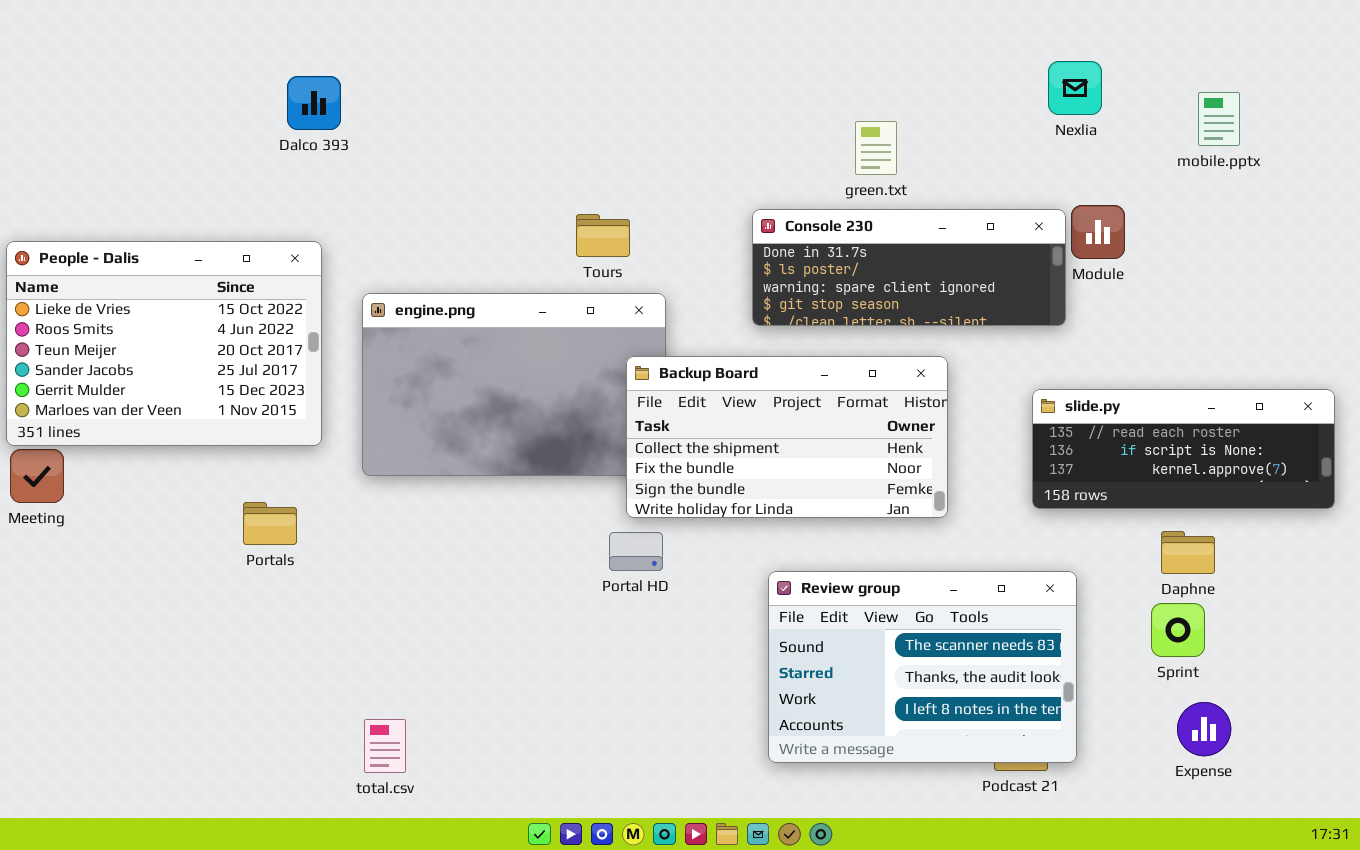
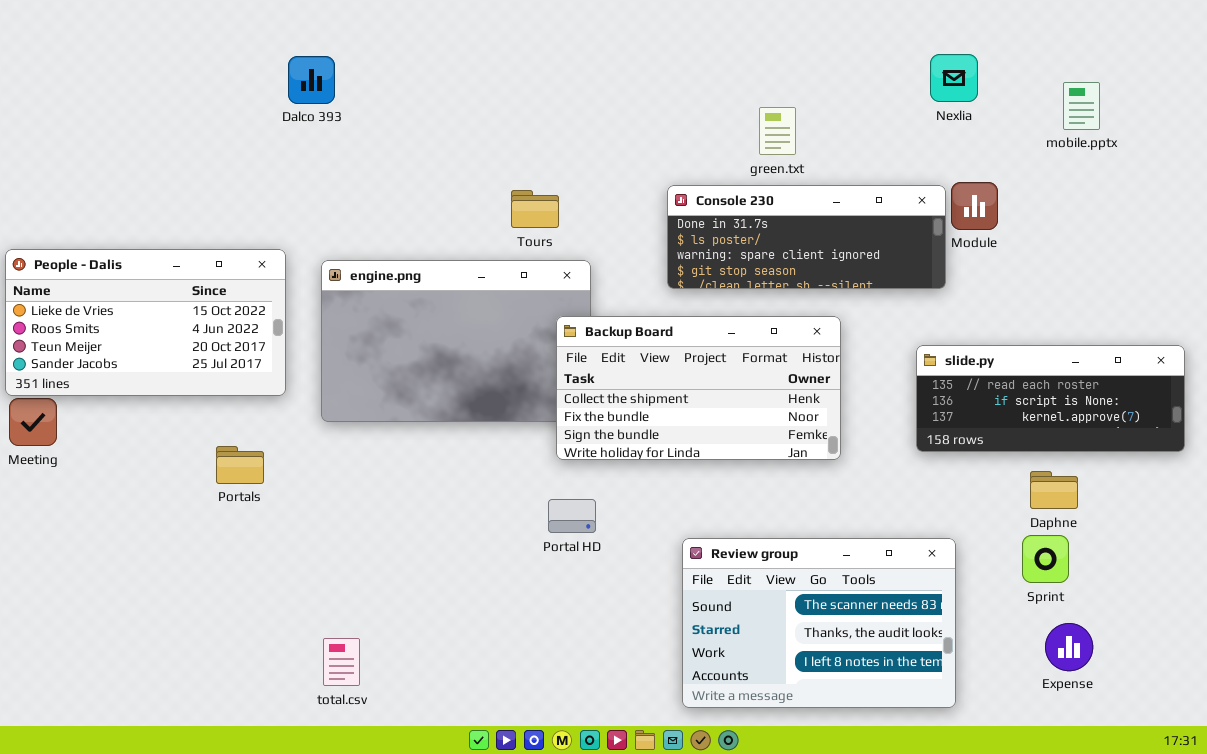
Dalco 393: [287,76,341,130] -> [288,56,335,104], moved
People - Dalis: [6,241,322,446] -> [5,249,286,396], resized
Portal HD: [609,532,663,571] -> [548,499,596,533], moved
Review group: [768,571,1077,763] -> [682,538,956,708], moved

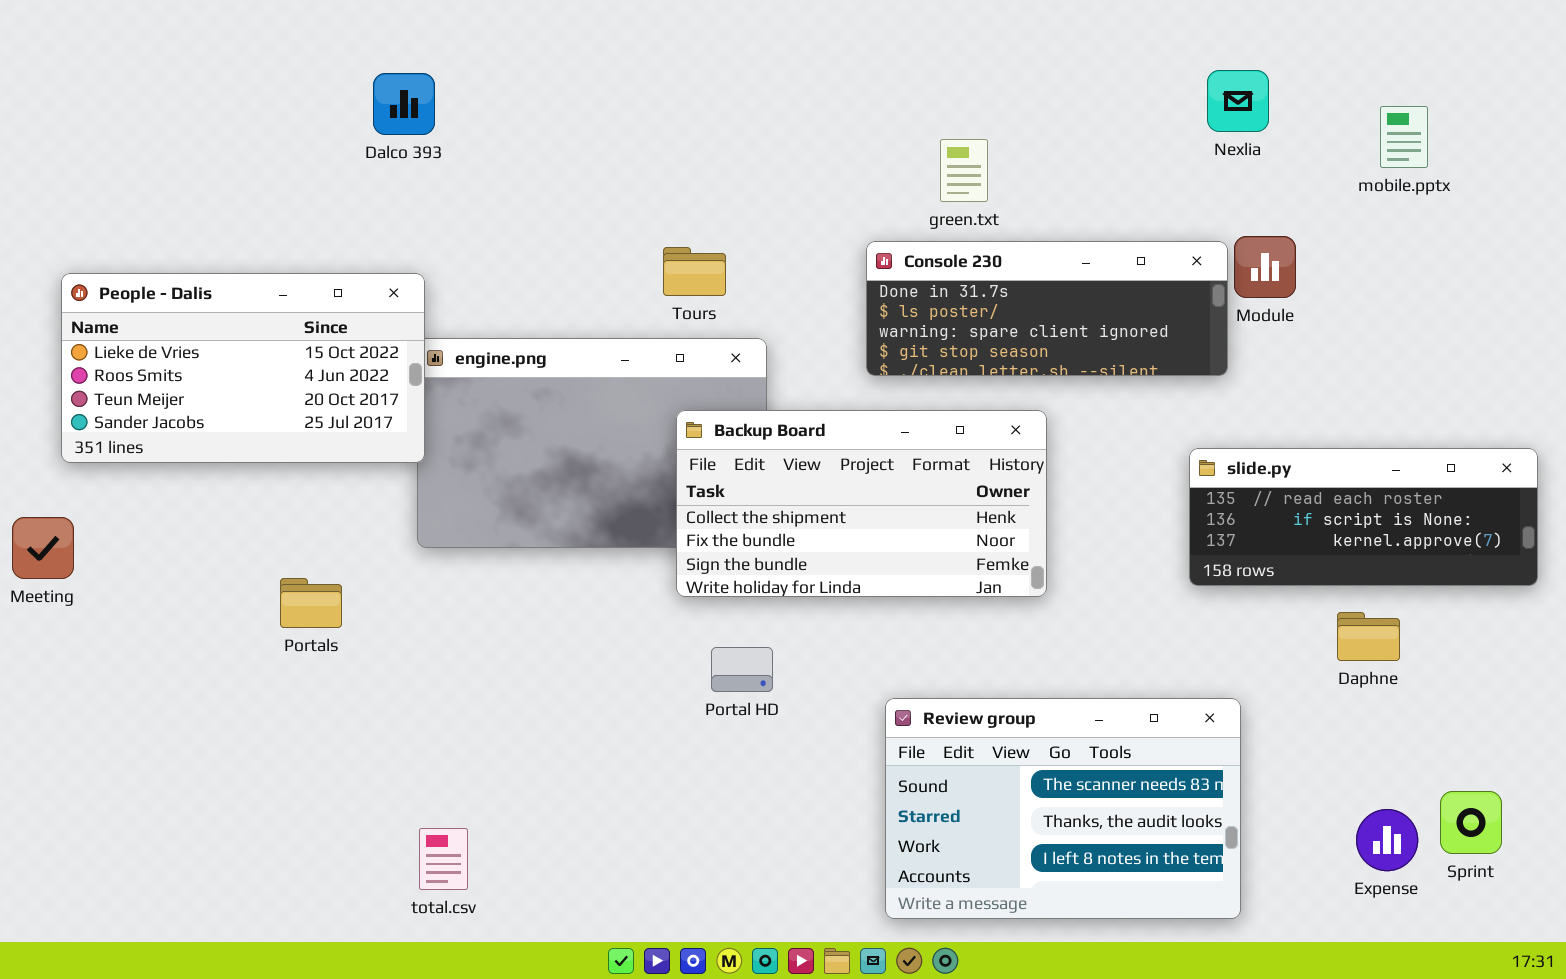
green.txt: [759,107,796,155] -> [940,139,988,202], moved
People - Dalis: [5,249,286,396] -> [61,273,425,463], moved
Backup Board: [556,316,841,460] -> [676,410,1047,597], moved
Sprint: [1022,535,1069,583] -> [1440,791,1502,854], moved

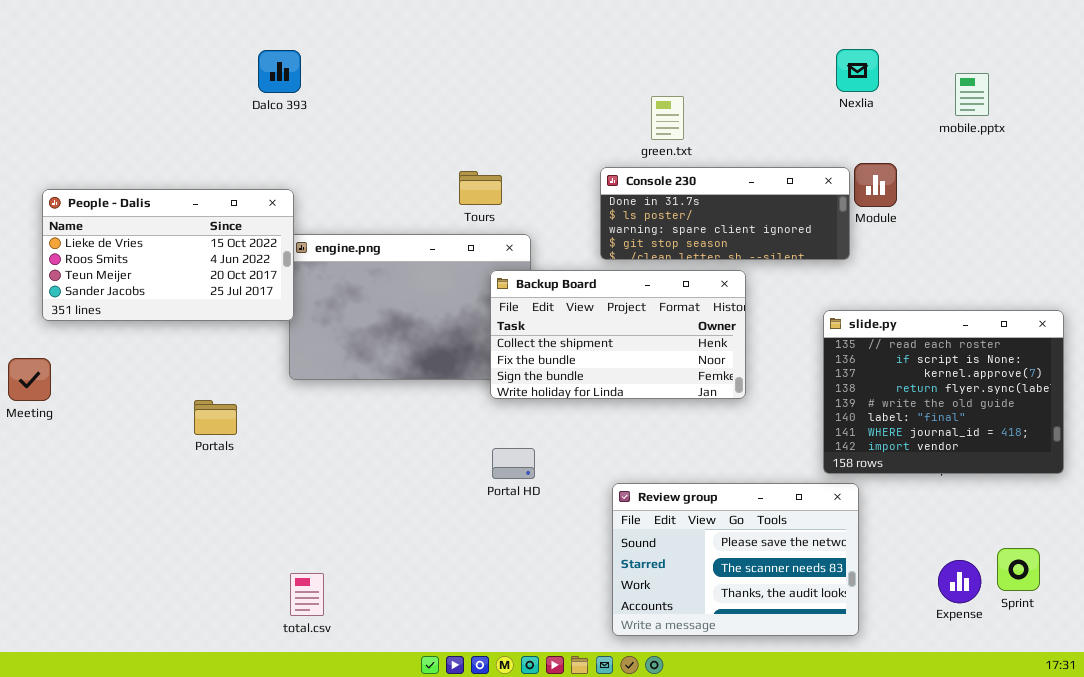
Backup Board: [676,410,1047,597] -> [490,270,746,399], moved
slide.py: [1189,448,1538,586] -> [823,310,1064,474], resized
Review group: [885,698,1241,919] -> [612,483,859,636], scrolled up 1 row

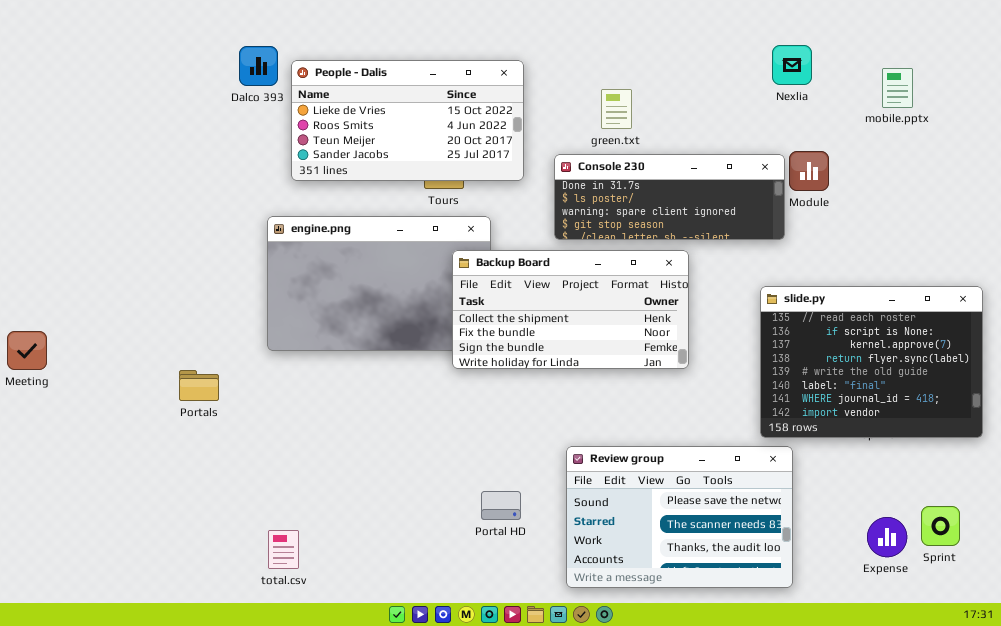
People - Dalis: [42,189,294,321] -> [291,60,524,181], moved
Portal HD: [492,448,535,479] -> [481,491,521,520], moved

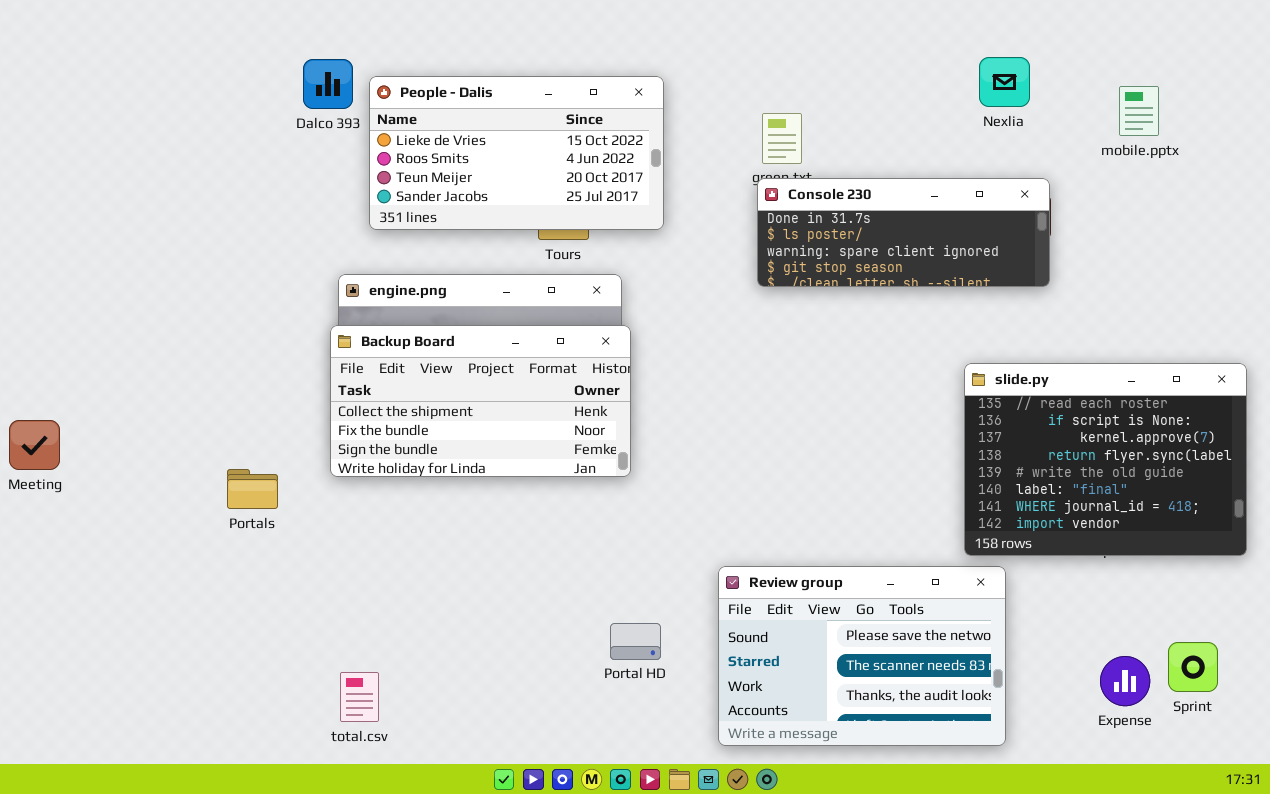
Console 230: [554,154,785,240] -> [757,178,1050,287], moved
Backup Board: [452,250,689,369] -> [330,325,631,477], moved

